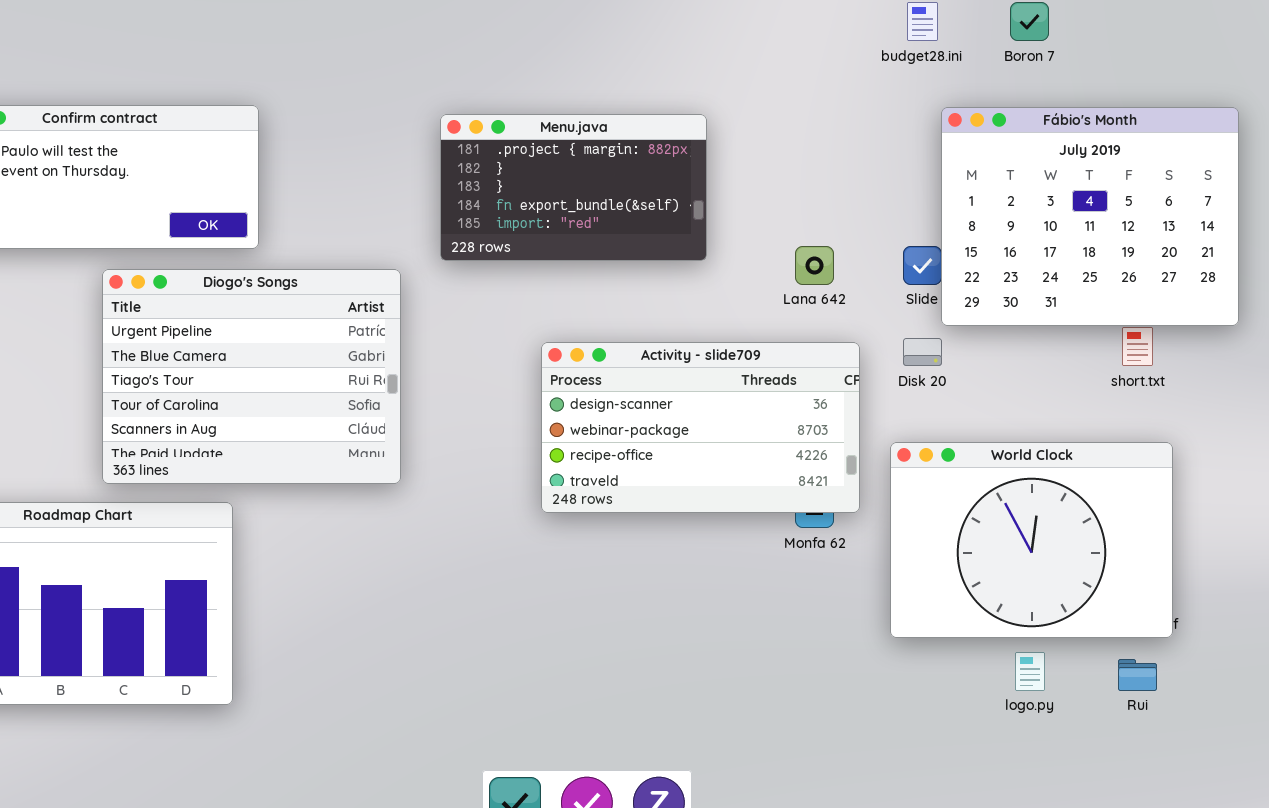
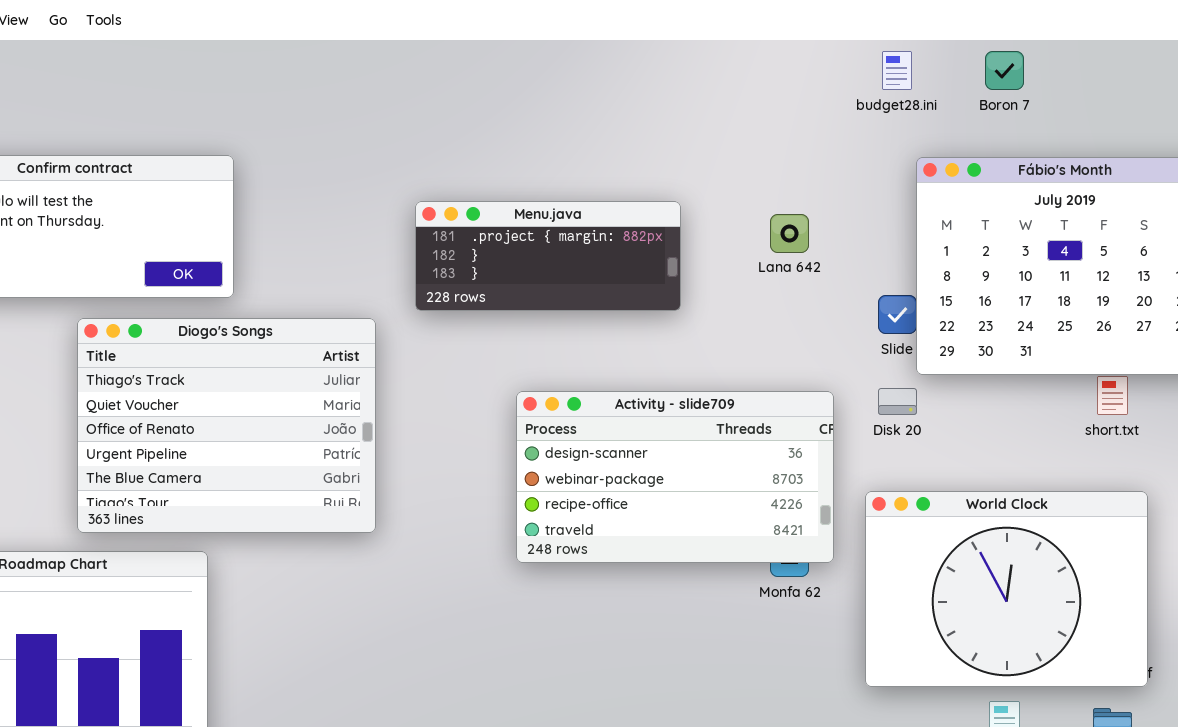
Menu.java: [440,114,707,261] -> [415,201,681,311], resized
Lana 642: [795,246,834,285] -> [770,214,809,253], moved
Diogo's Songs: [102,269,401,484] -> [77,318,376,533], scrolled up 3 rows

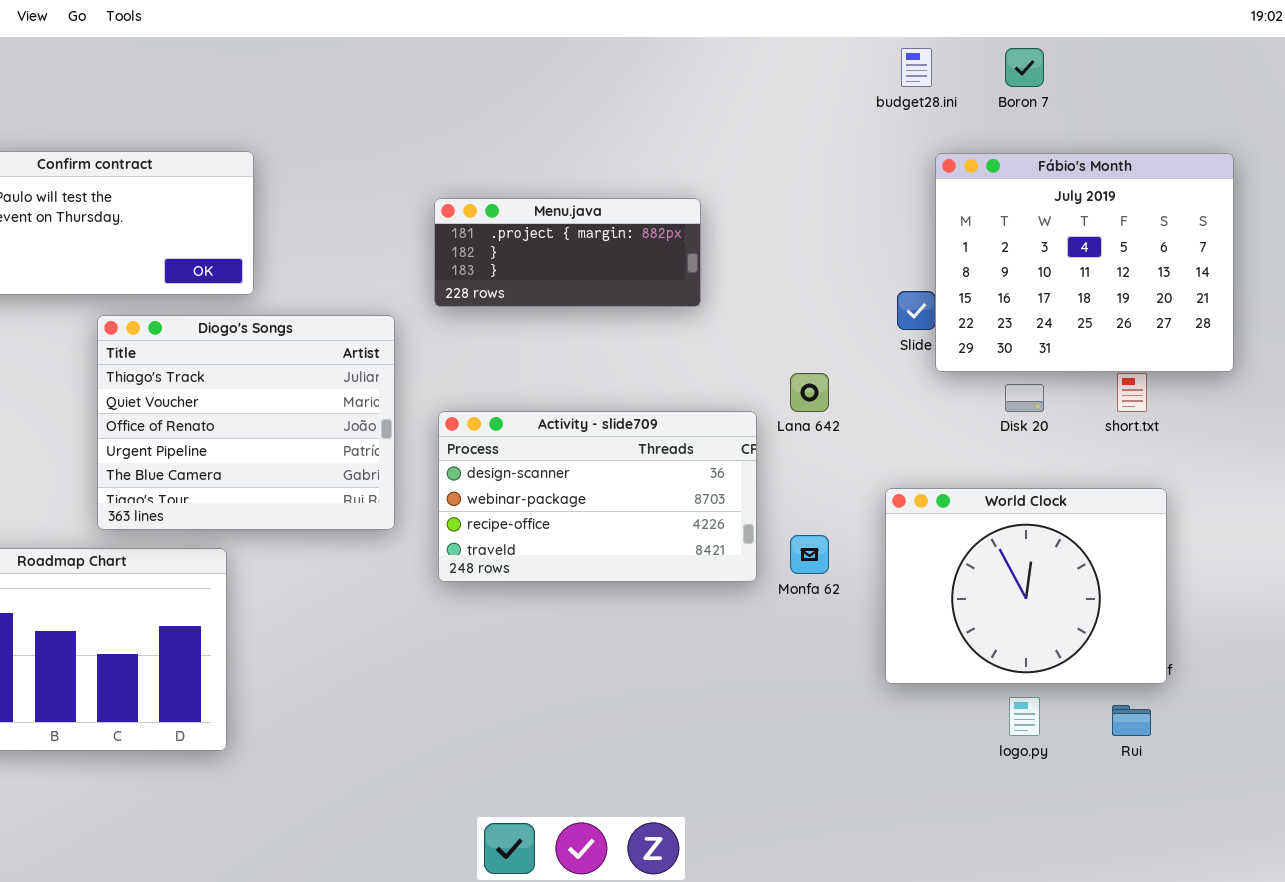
Lana 642: [770,214,809,253] -> [790,373,829,412], moved
Disk 20: [878,388,917,415] -> [1005,384,1044,412], moved
Activity - slide709: [516,391,834,563] -> [438,411,757,582], moved

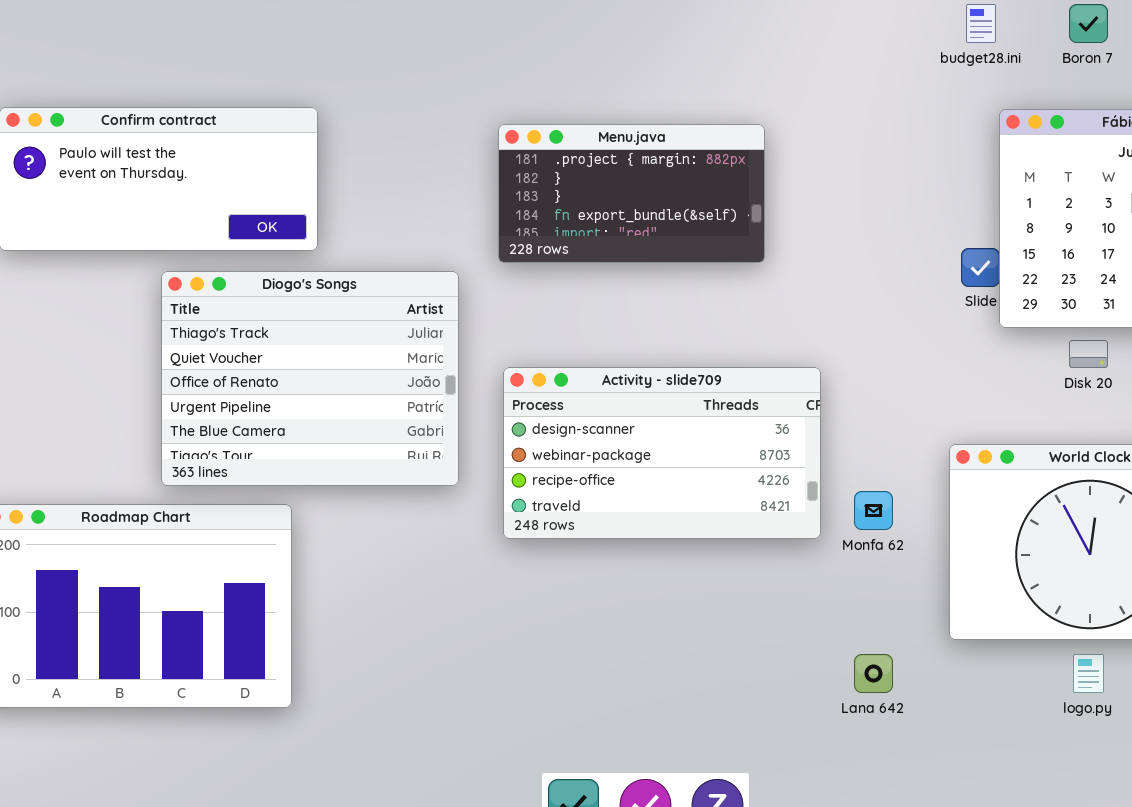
Menu.java: [434,198,701,307] -> [498,124,765,263], resized
Lana 642: [790,373,829,412] -> [854,654,893,693], moved

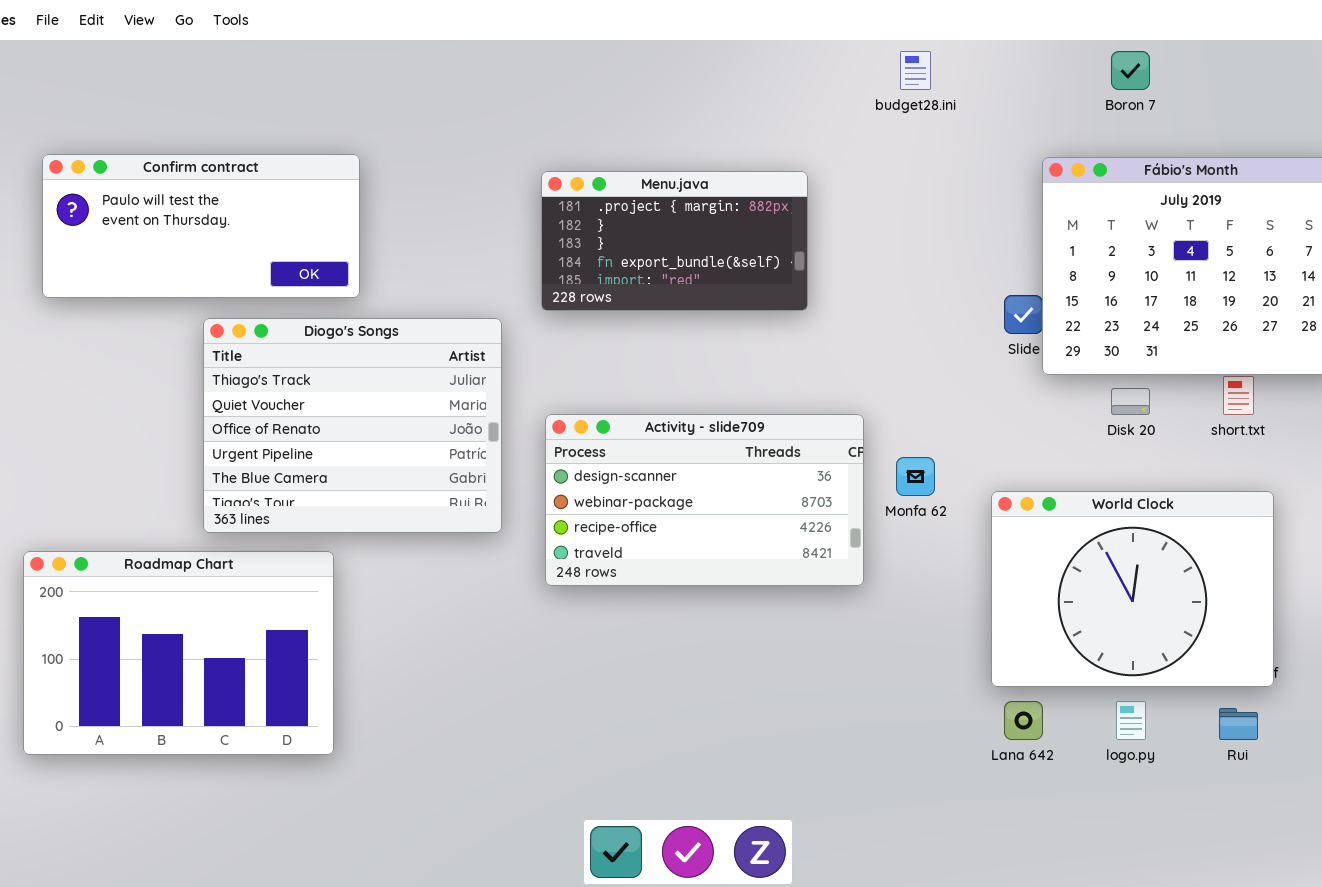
budget28.ini: [966,4,996,43] -> [900,51,931,90], moved
Monfa 62: [854,491,893,530] -> [896,457,935,496], moved
Lana 642: [854,654,893,693] -> [1004,701,1043,740], moved

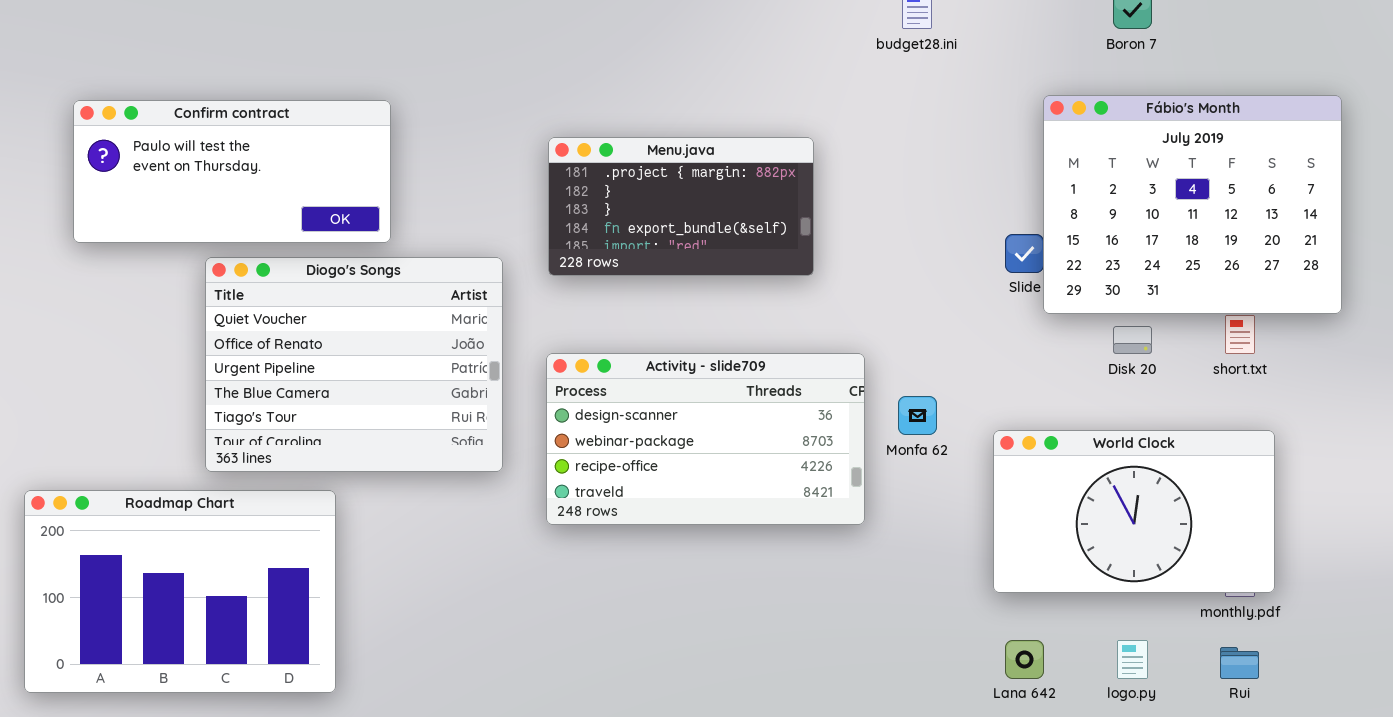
Confirm contract: [42,154,360,298] -> [73,100,391,243], moved
Menu.java: [541,171,808,311] -> [548,137,814,276], moved
Diogo's Songs: [203,318,502,533] -> [205,257,503,472], scrolled down 1 row
World Clock: [991,491,1274,687] -> [993,430,1275,593], resized

